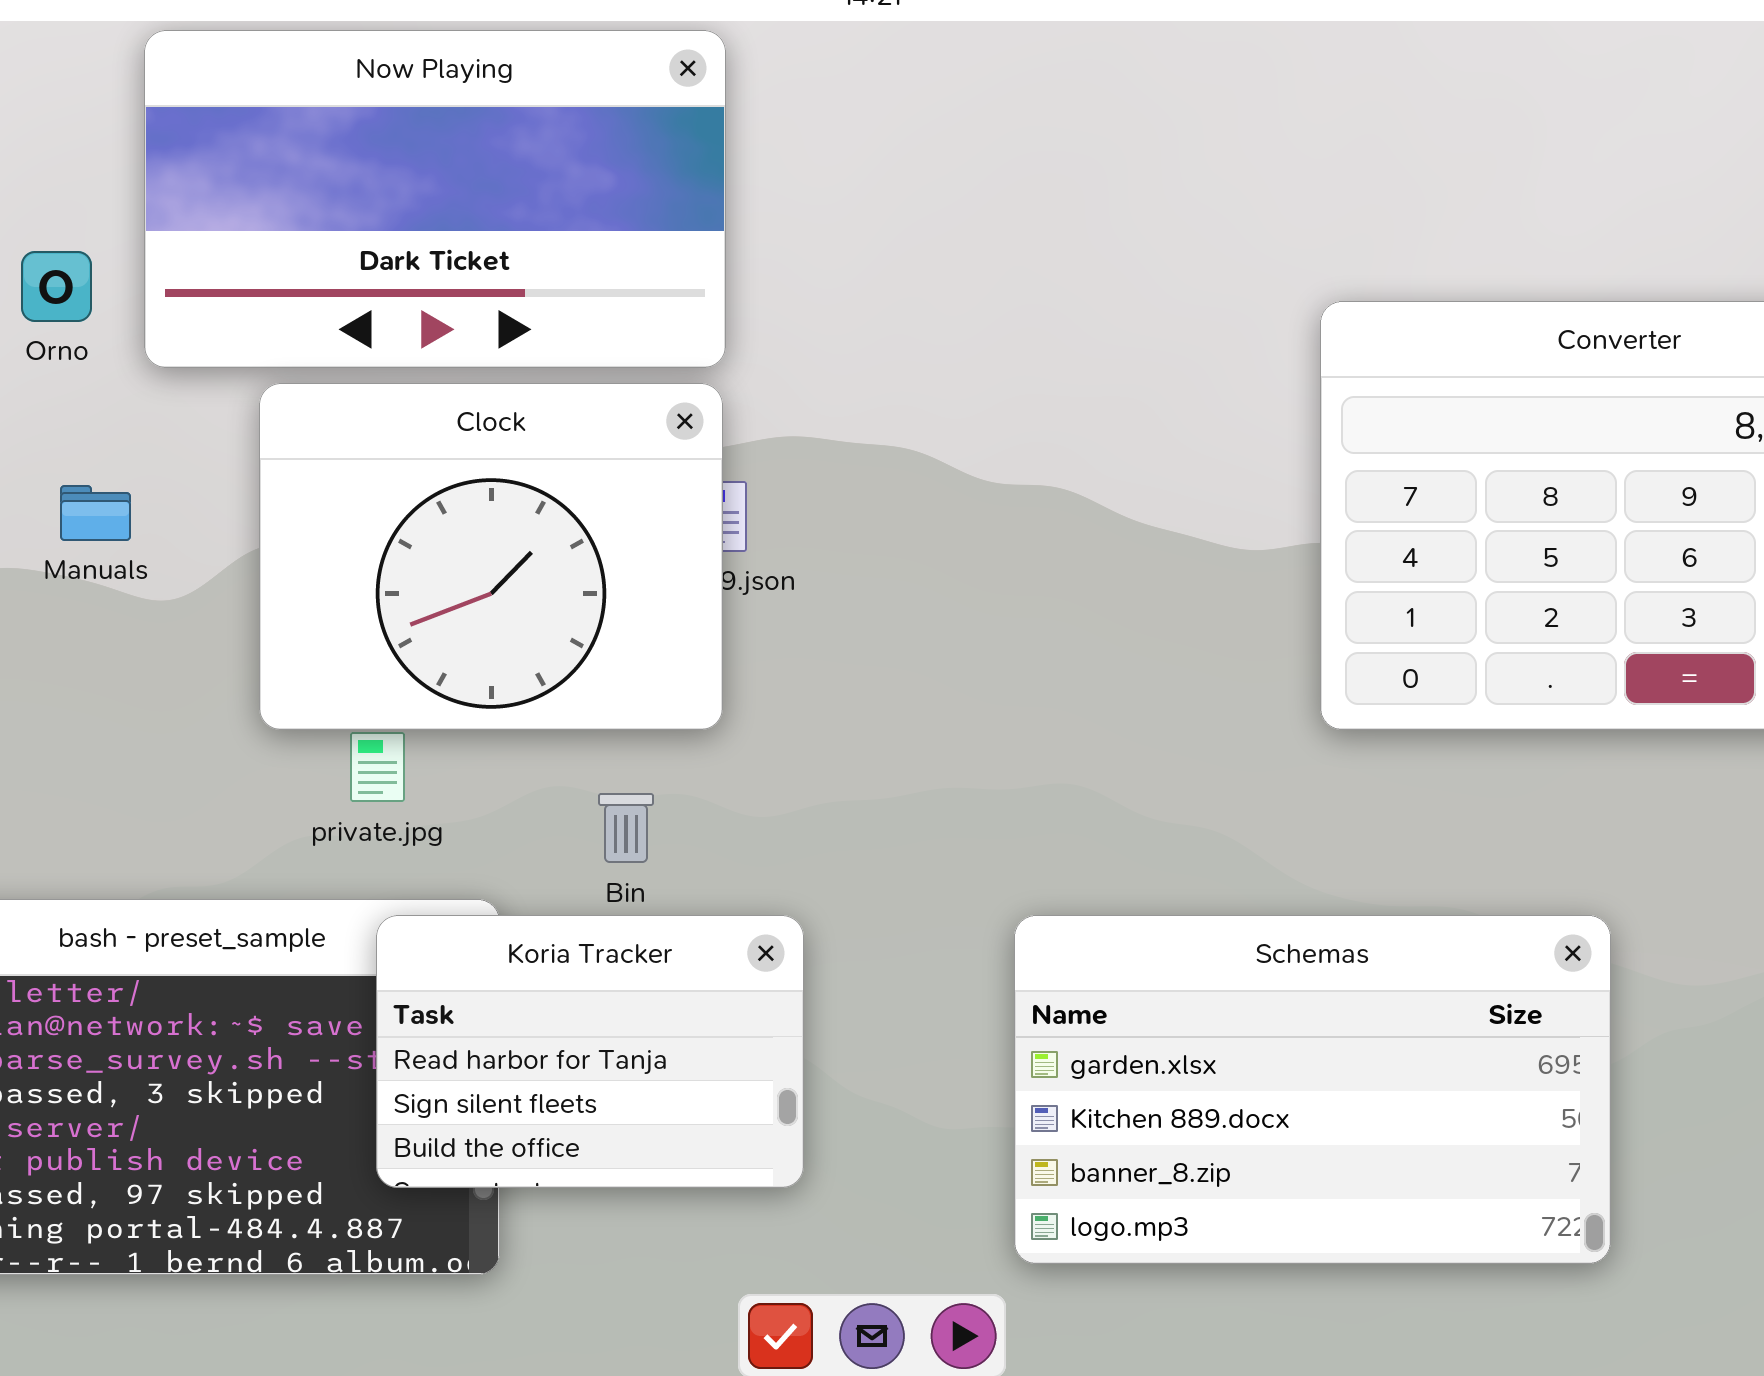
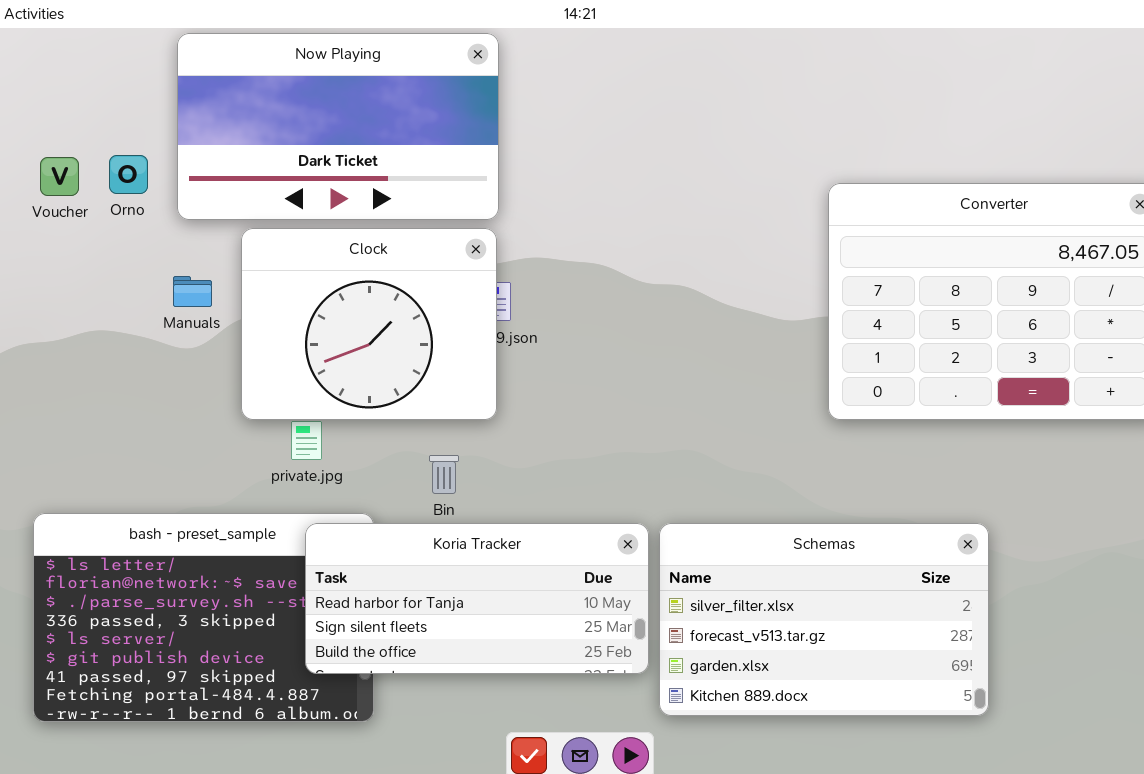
Manuals: [60,485,131,541] -> [173,276,212,307], moved
Koria Tracker: [376,915,804,1188] -> [305,523,649,674], resized
Schemas: [1014,915,1611,1264] -> [659,523,989,716], scrolled up 2 rows

